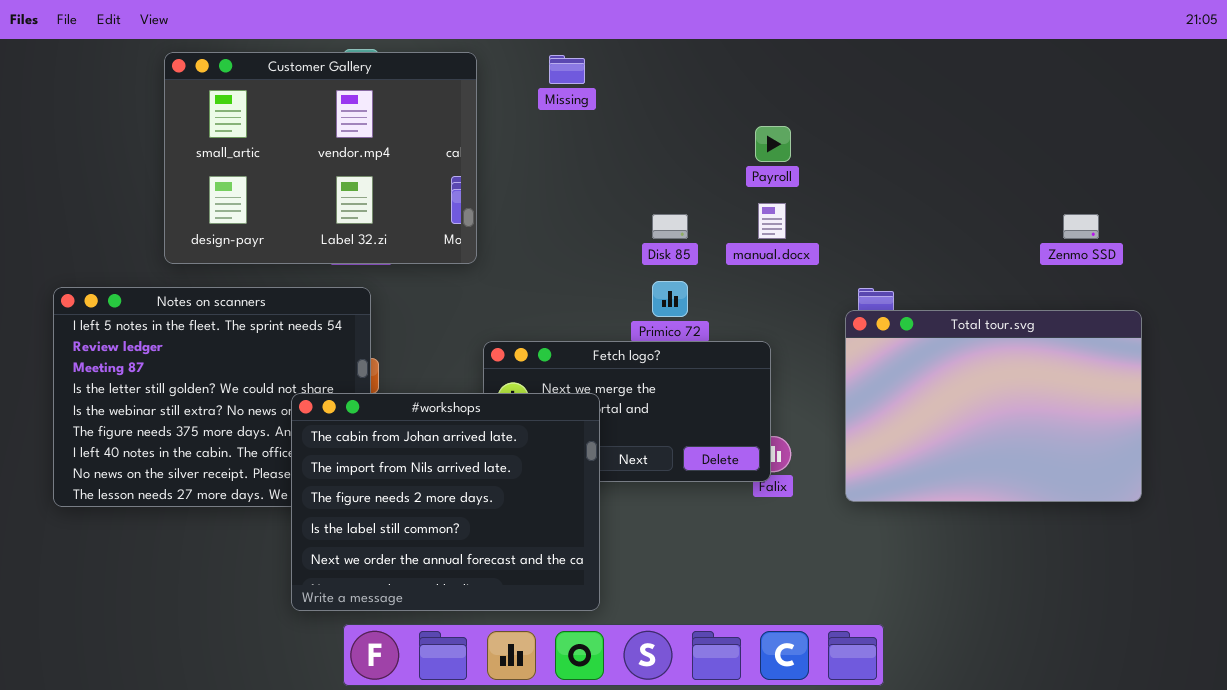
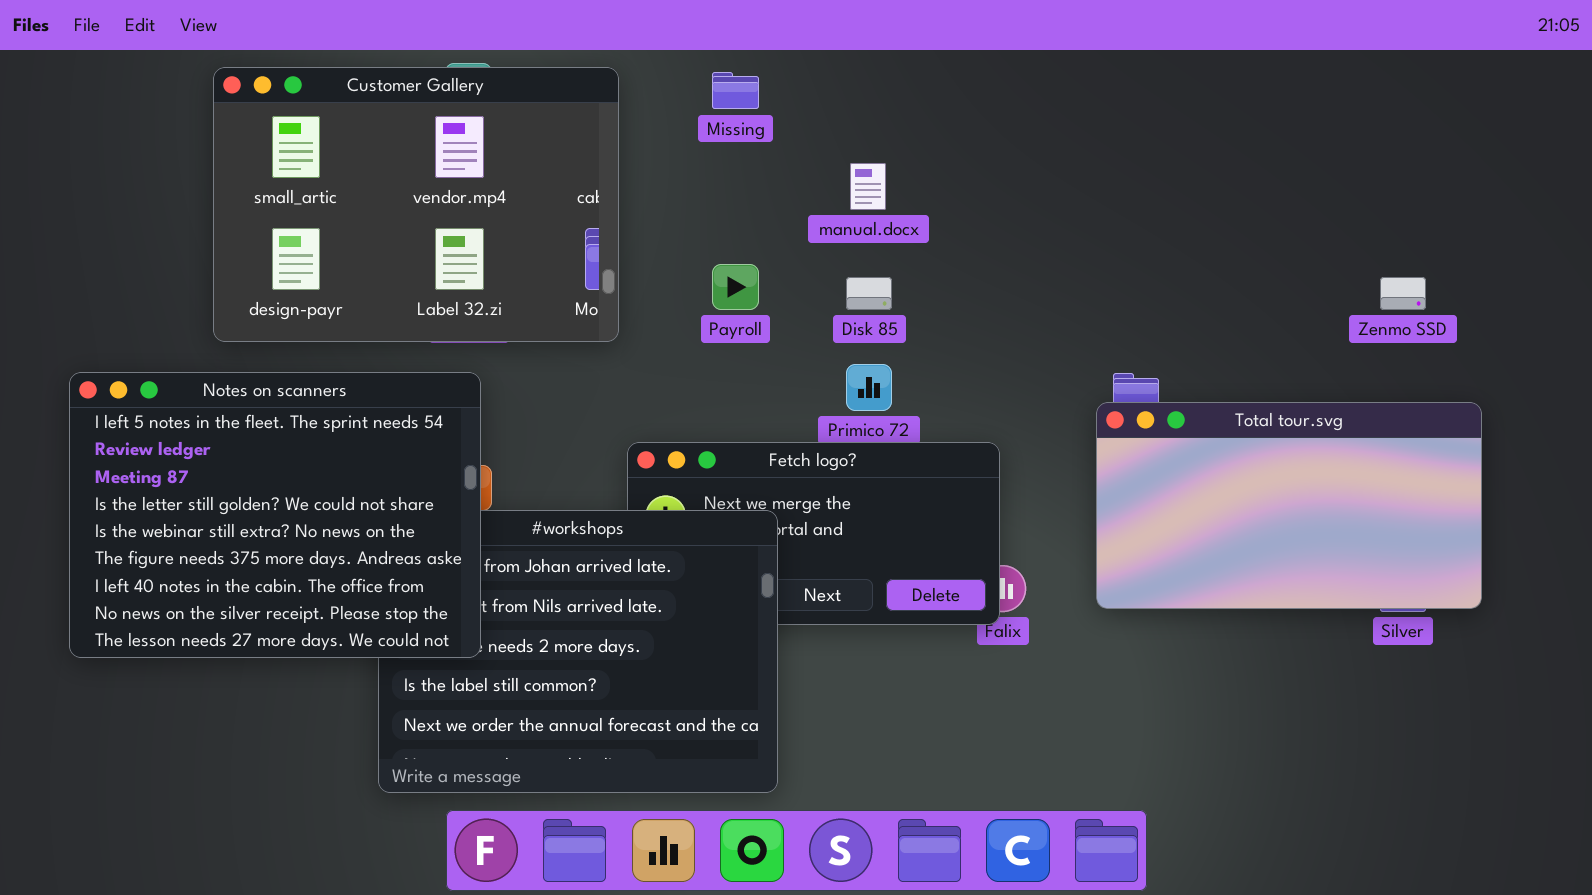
Payroll: [755,126,791,162] -> [712,264,759,310], moved
manual.docx: [758,203,786,239] -> [850,163,886,210], moved
Notes on scanners: [53,287,371,507] -> [69,372,481,658], raised
Total tour.svg: [845,310,1142,502] -> [1096,402,1482,609], resized

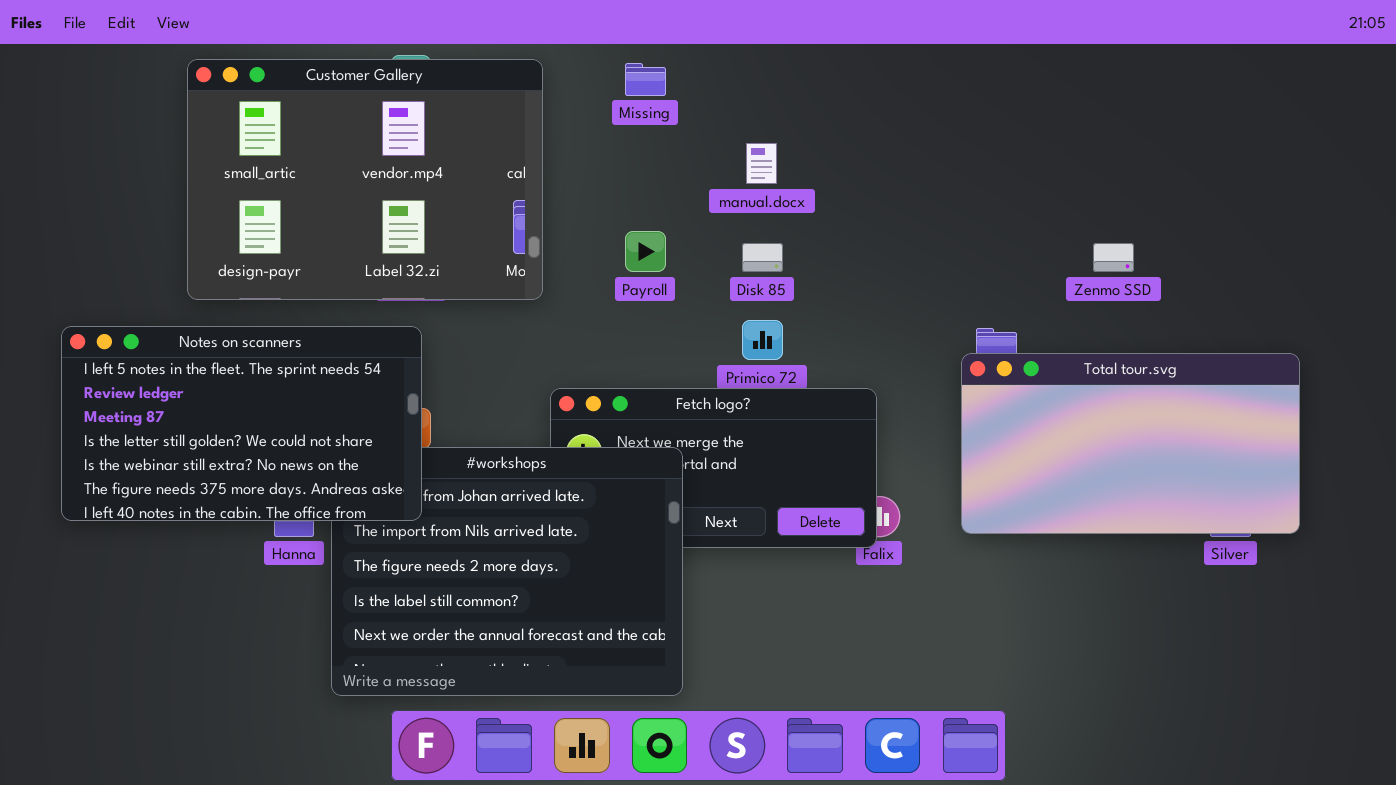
Zenmo SSD: [1380,277,1426,310] -> [1093,243,1134,272], moved
Notes on scanners: [69,372,481,658] -> [61,326,422,521], resized

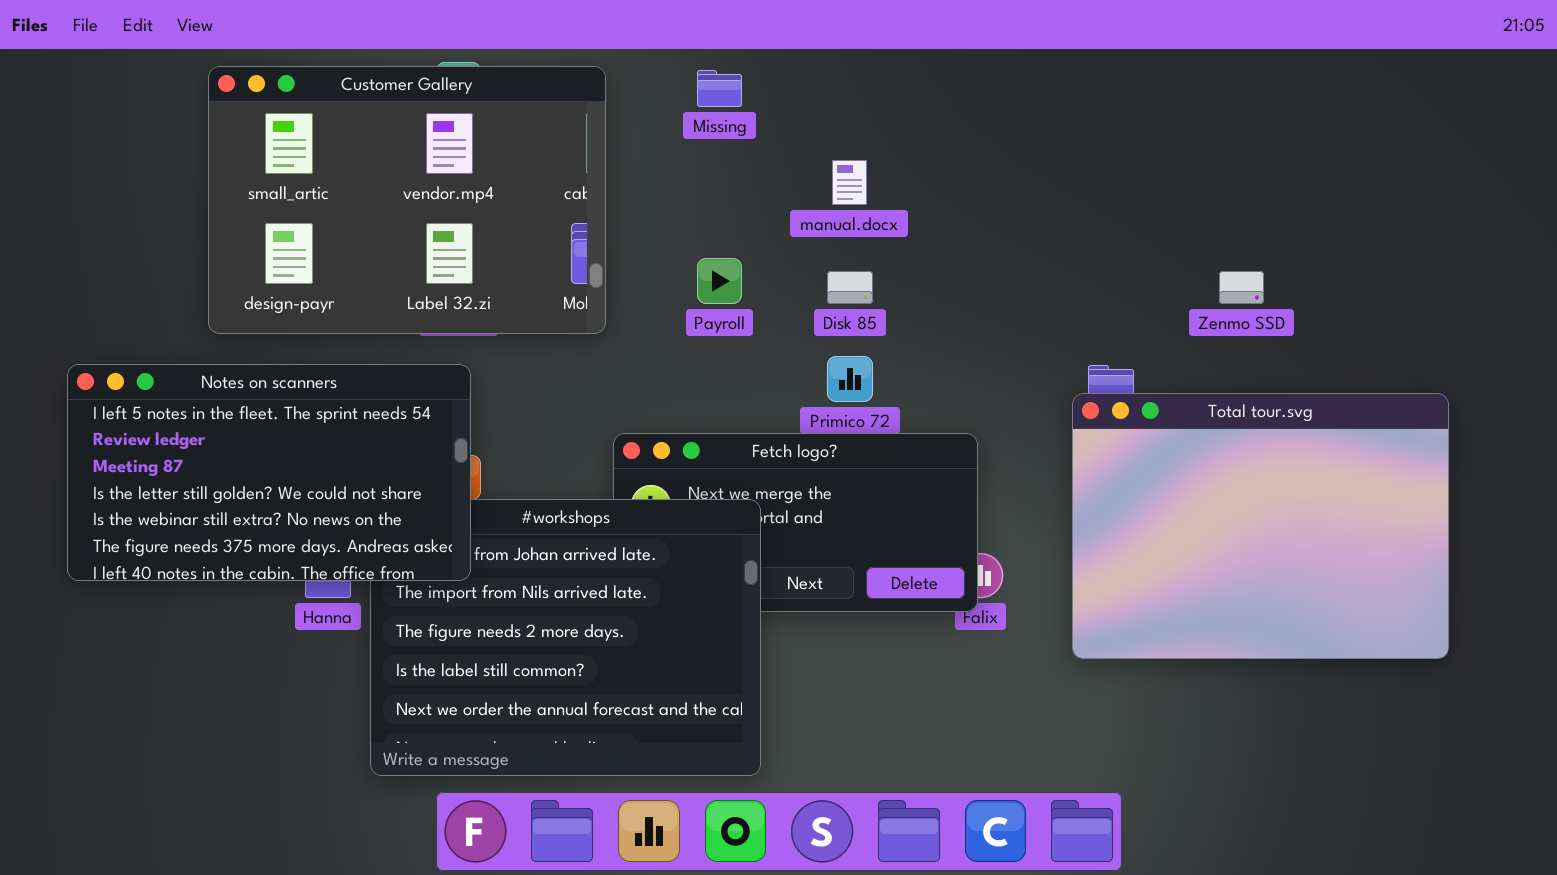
Total tour.svg: [961,353,1300,534] -> [1072,393,1449,659], resized

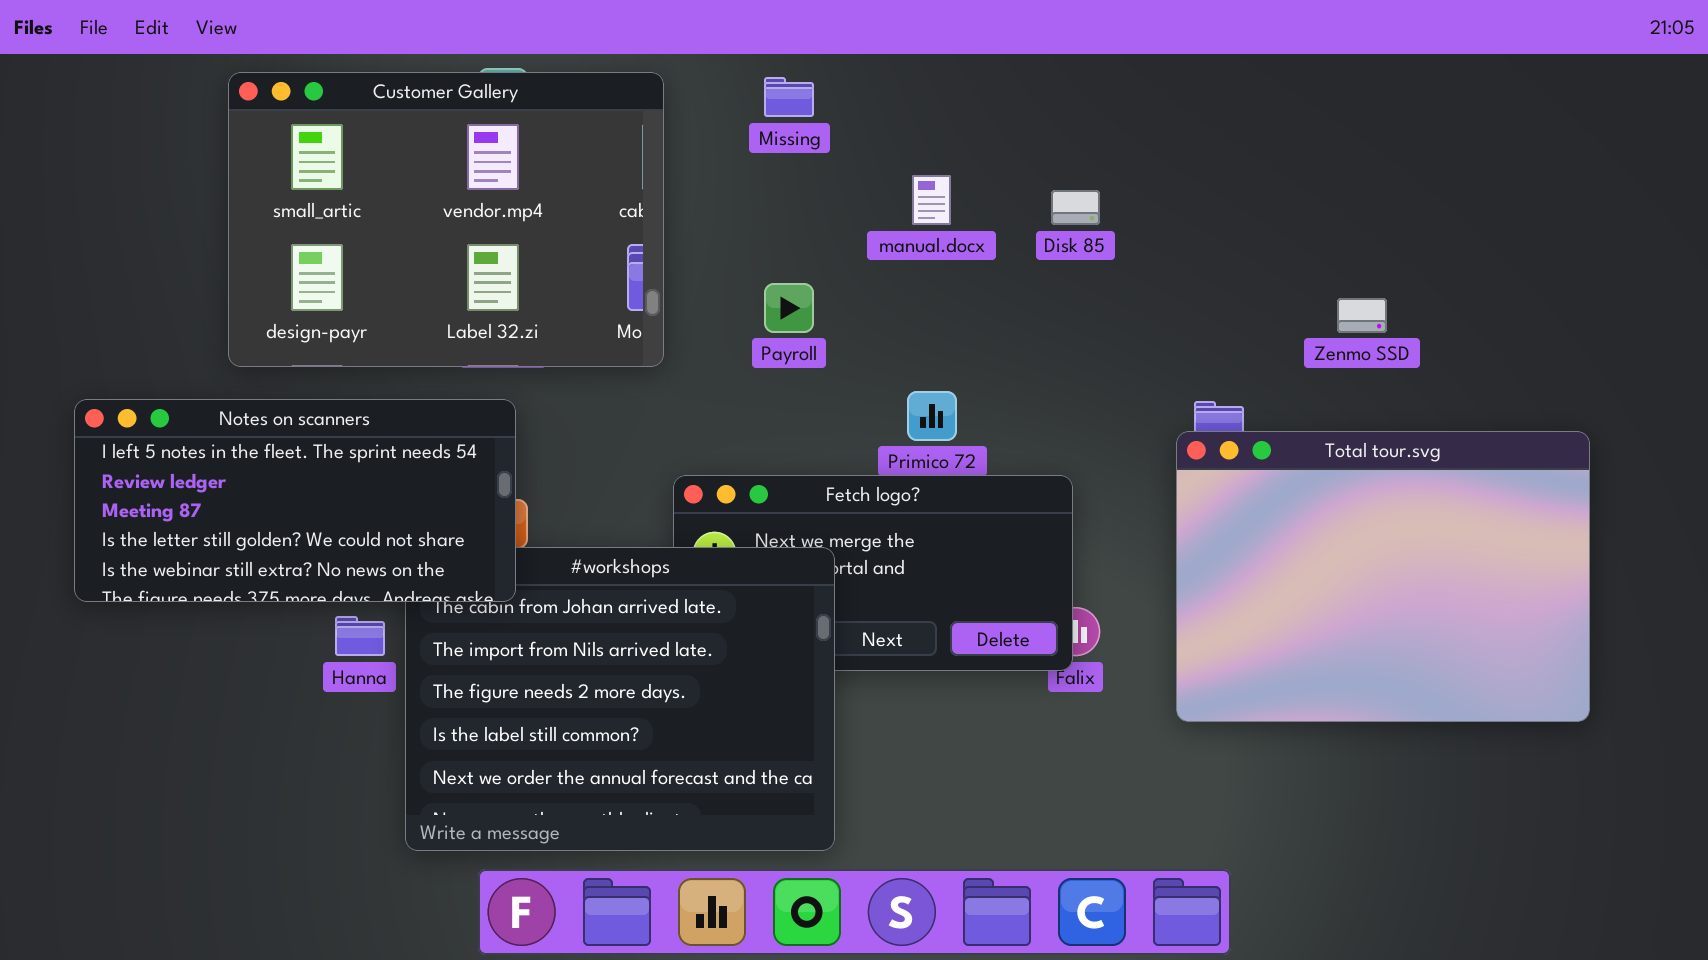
Disk 85: [827,271,873,304] -> [1051,190,1100,225], moved
Notes on scanners: [67,364,471,581] -> [74,399,516,602], resized

